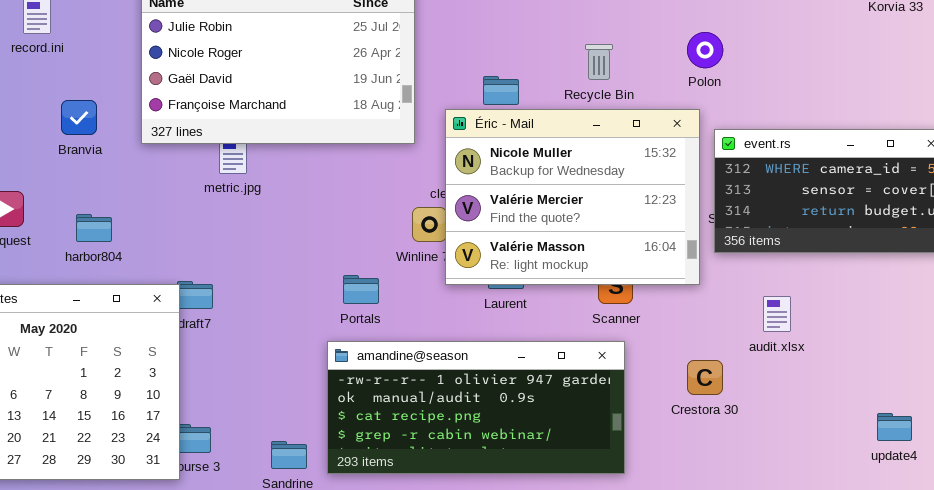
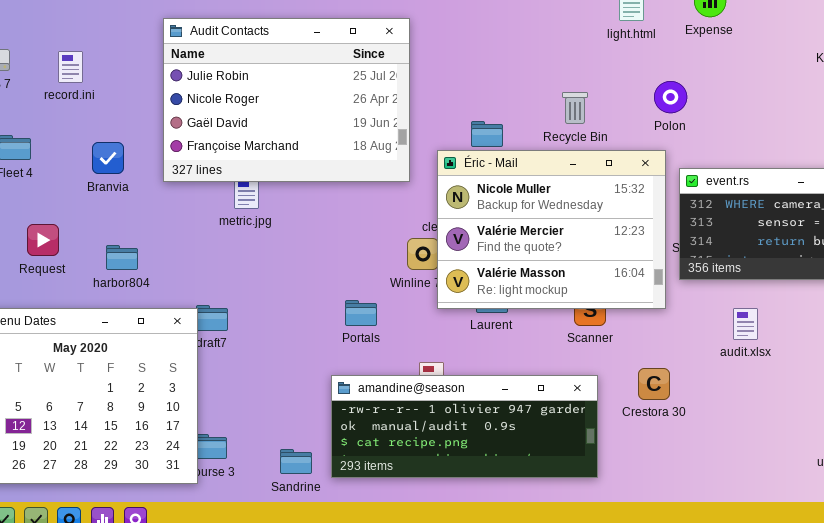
audit.xlsx: [763,296,791,332] -> [733,308,758,340], moved
amandine@season: [327,341,625,474] -> [331,375,598,478], resized
Crestora 30: [687,360,723,395] -> [638,368,670,400], moved

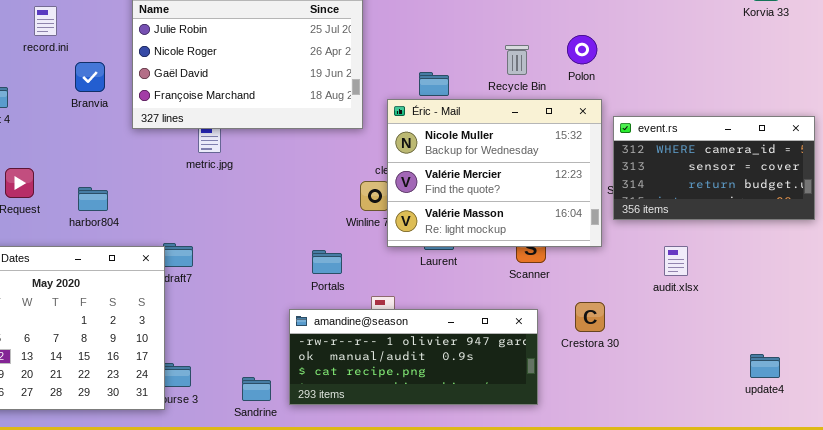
Polon: [654,81,687,113] -> [567,35,597,64], moved
Branvia: [92,142,124,174] -> [75,62,105,92], moved
Portals: [345,300,377,326] -> [312,250,342,274], moved

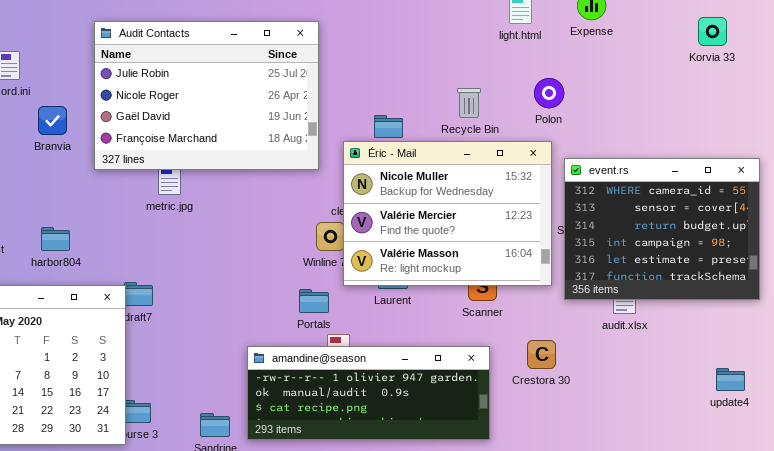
Polon: [567,35,597,64] -> [534,78,564,108], moved
event.rs: [613,116,815,220] -> [564,158,760,300], resized
Portals: [312,250,342,274] -> [299,289,329,313], moved
update4: [750,354,780,378] -> [716,368,745,391], moved

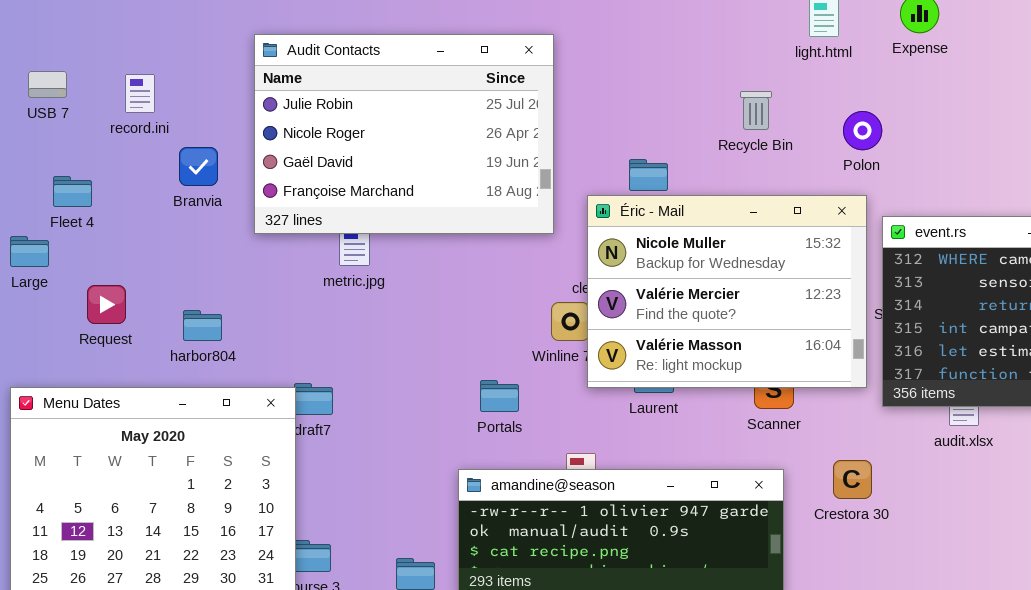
Recycle Bin: [457,88,481,118] -> [740,91,772,130], moved
Portals: [299,289,329,313] -> [480,380,519,412], moved

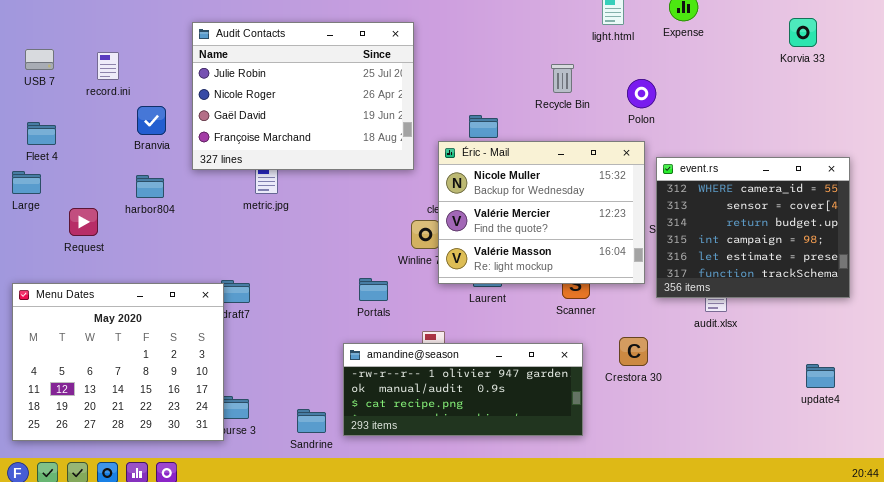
Fleet 4: [53,176,92,207] -> [27,122,56,145], moved
harbor804: [183,310,222,341] -> [136,175,164,198], moved

